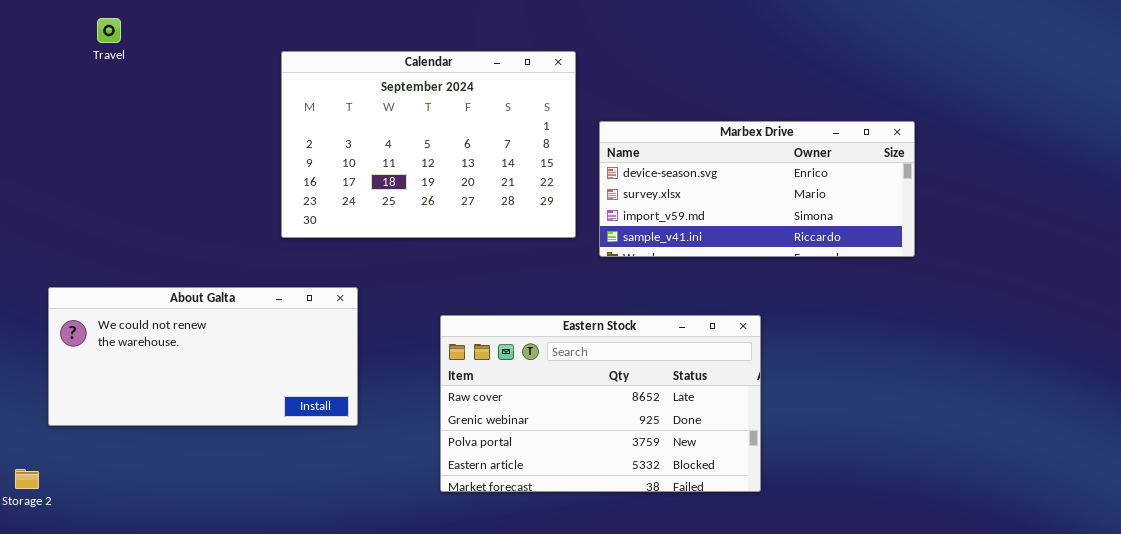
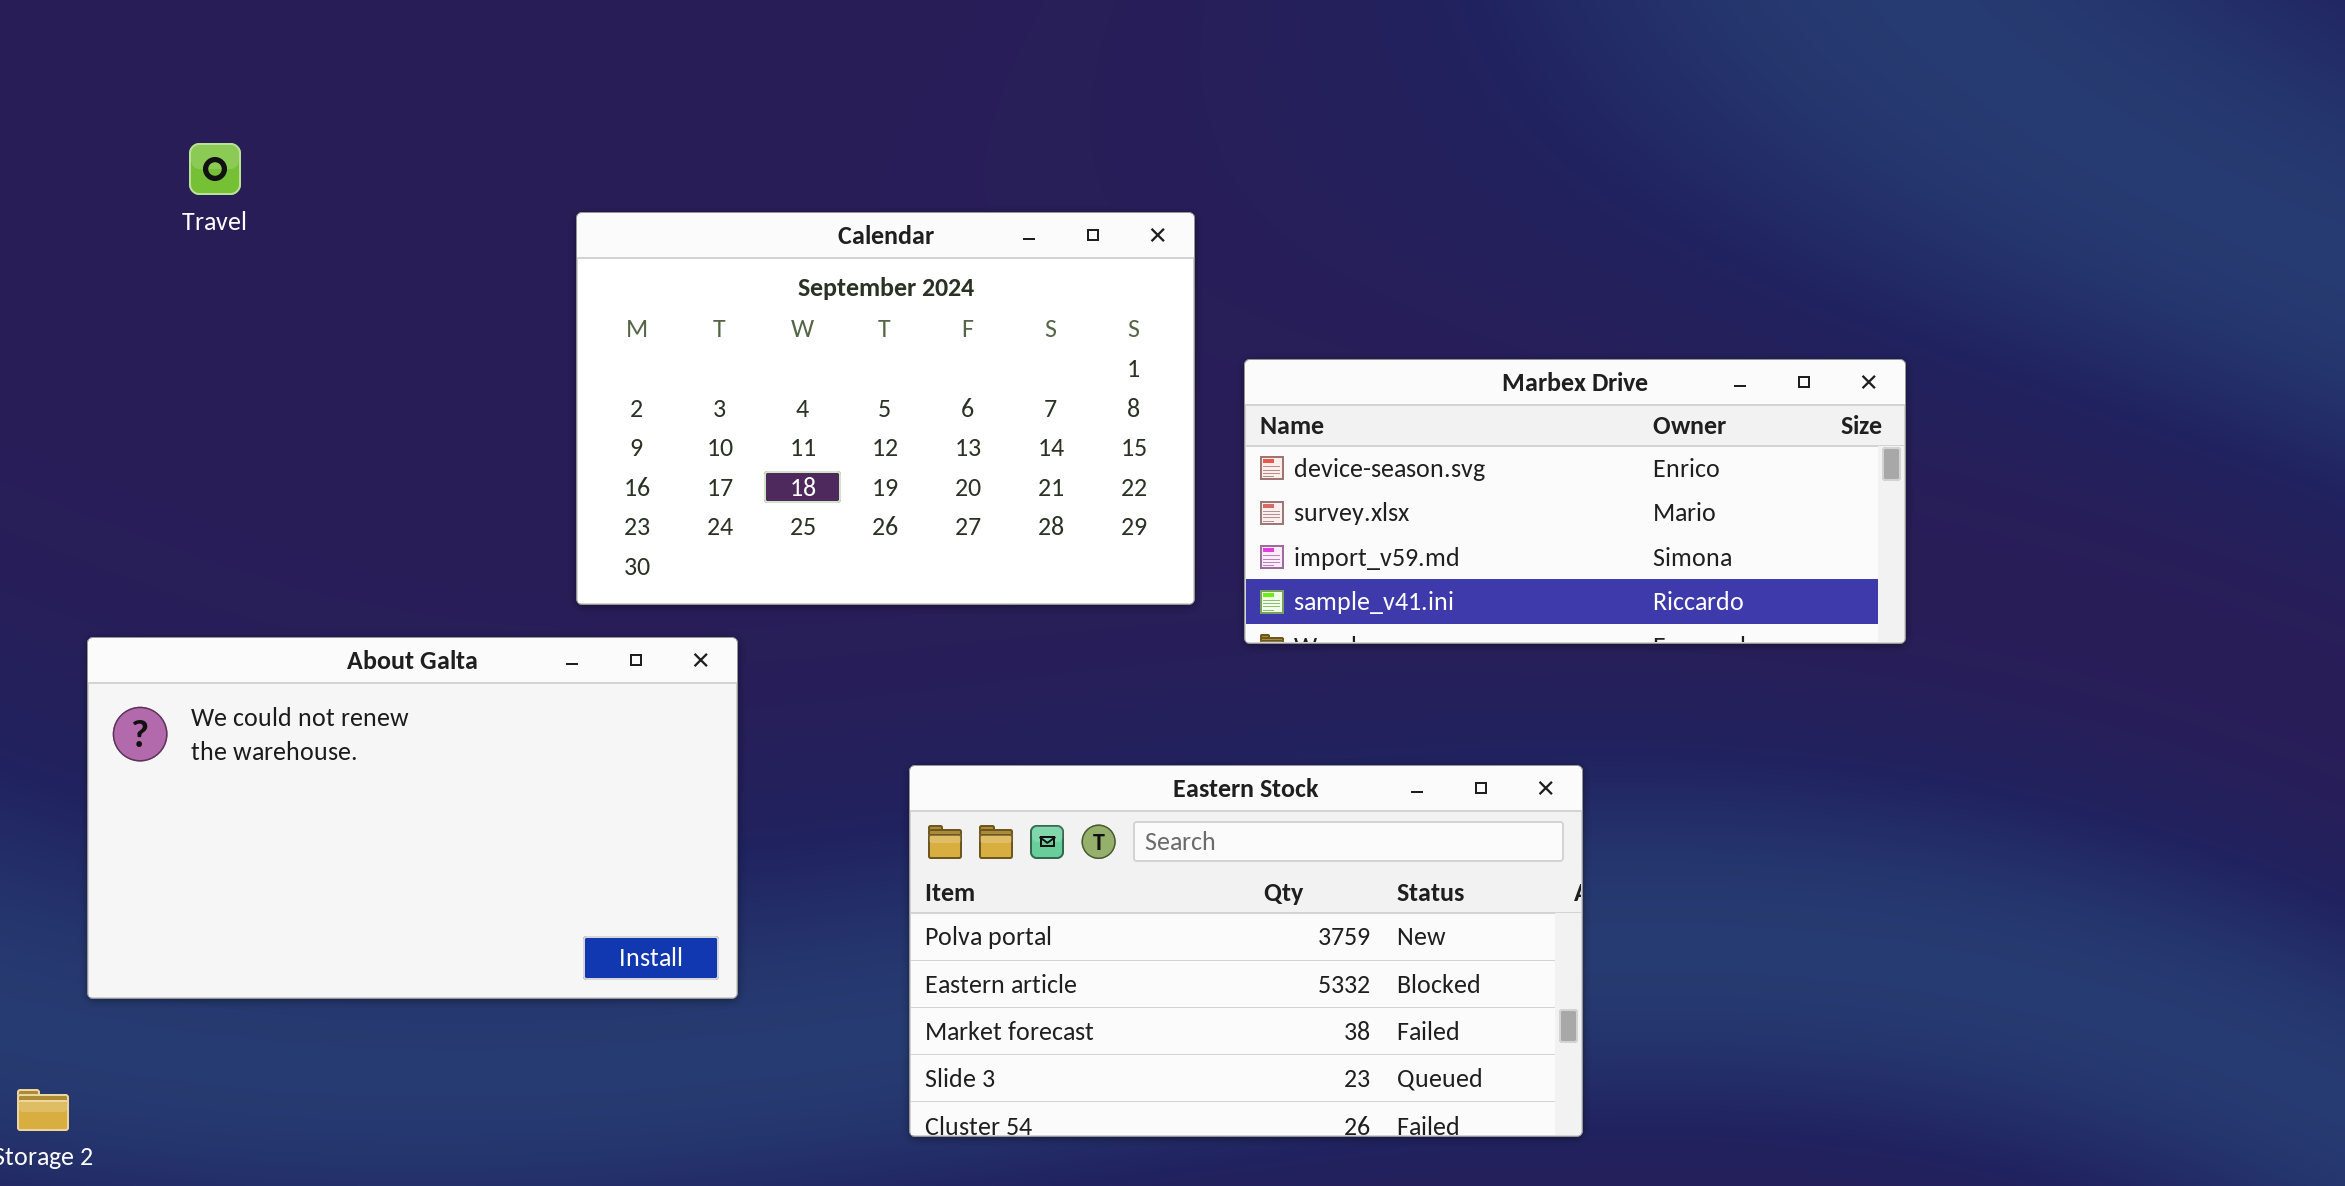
About Galta: [48,287,358,426] -> [87,637,738,999], resized
Eastern Stock: [440,315,761,492] -> [909,765,1583,1137], scrolled down 2 rows

